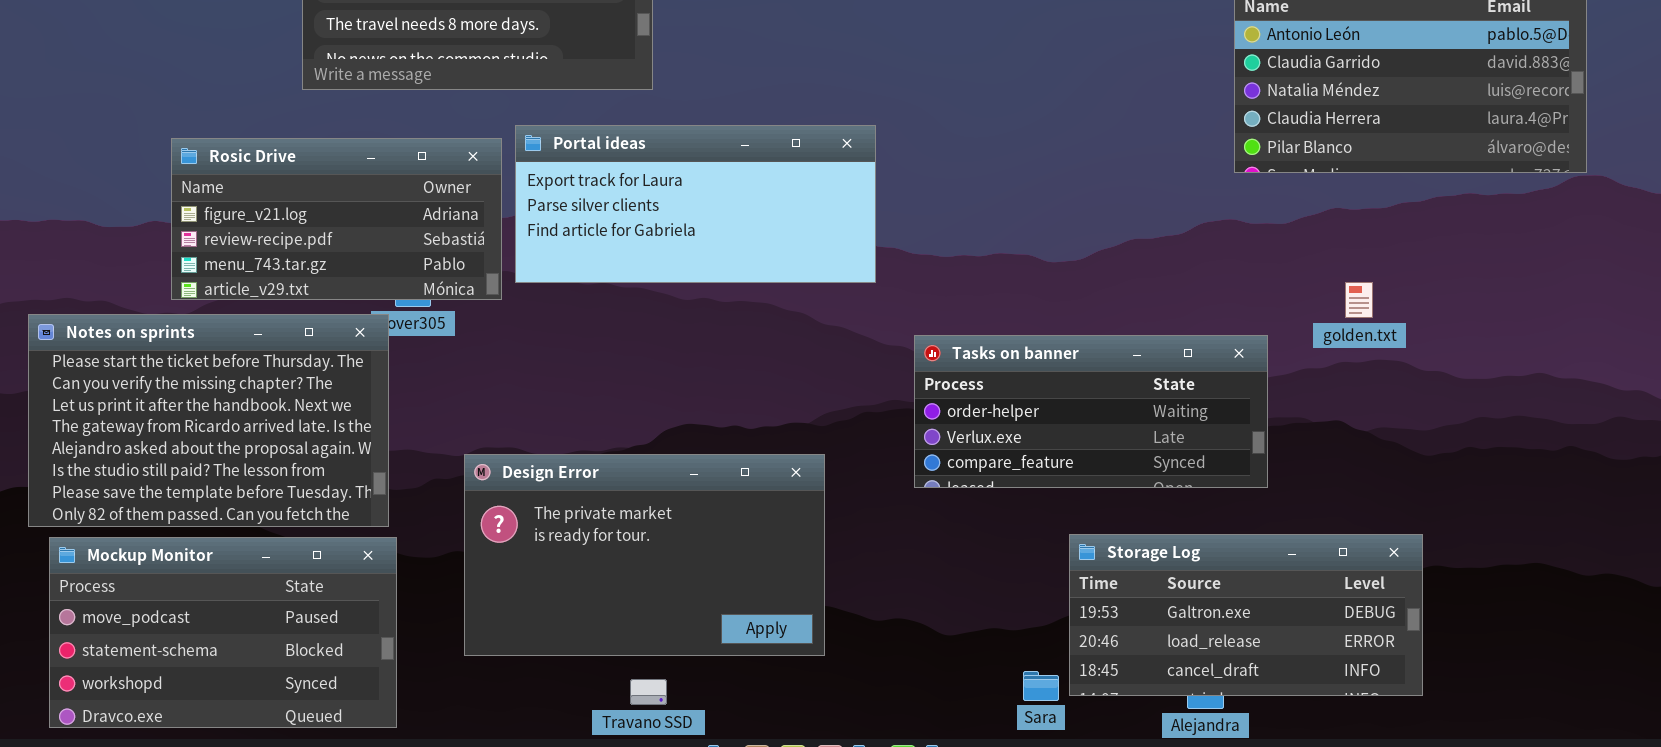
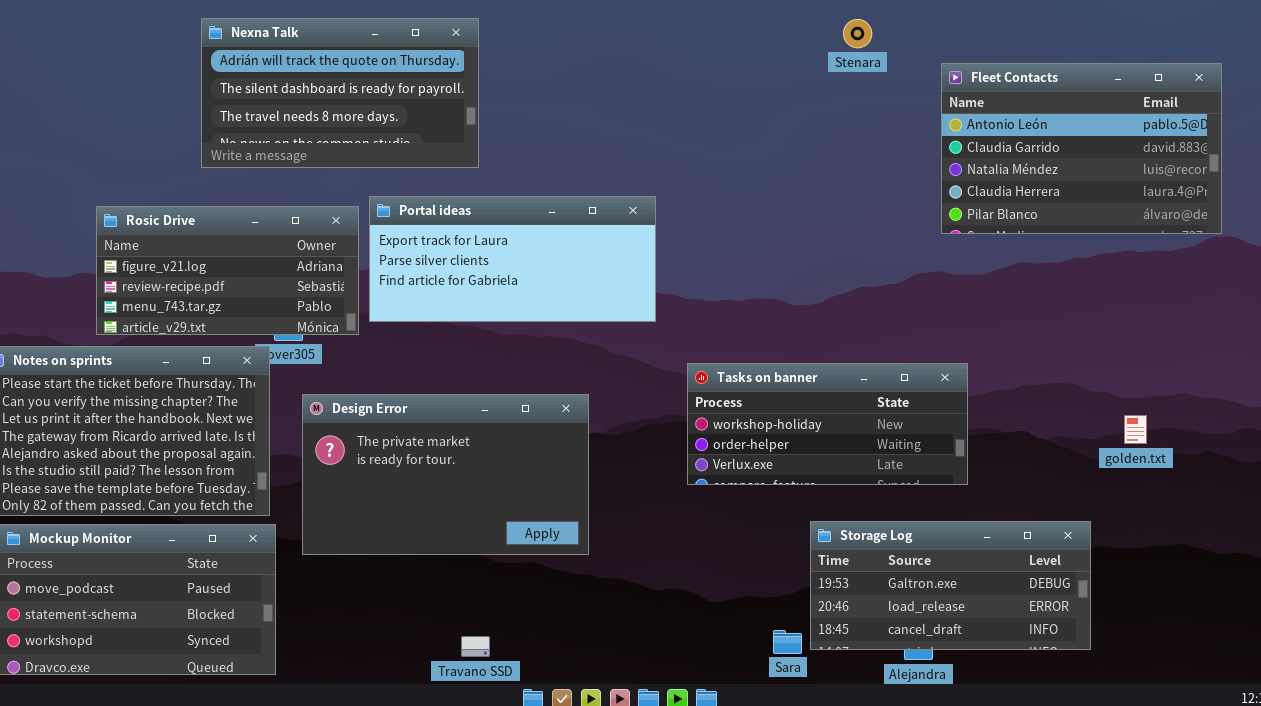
golden.txt: [1345,282,1373,318] -> [1124,415,1147,444], moved
Tasks on banner: [914,335,1268,488] -> [687,363,968,485], scrolled up 1 row
Design Error: [464,454,825,656] -> [302,394,589,555], moved

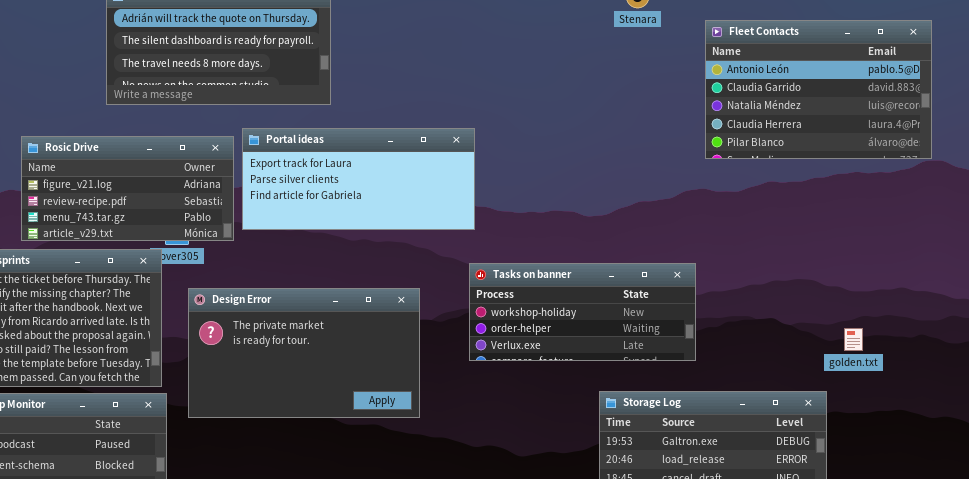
Tasks on banner: [687,363,968,485] -> [469,263,696,361], moved
golden.txt: [1124,415,1147,444] -> [844,328,863,351], moved

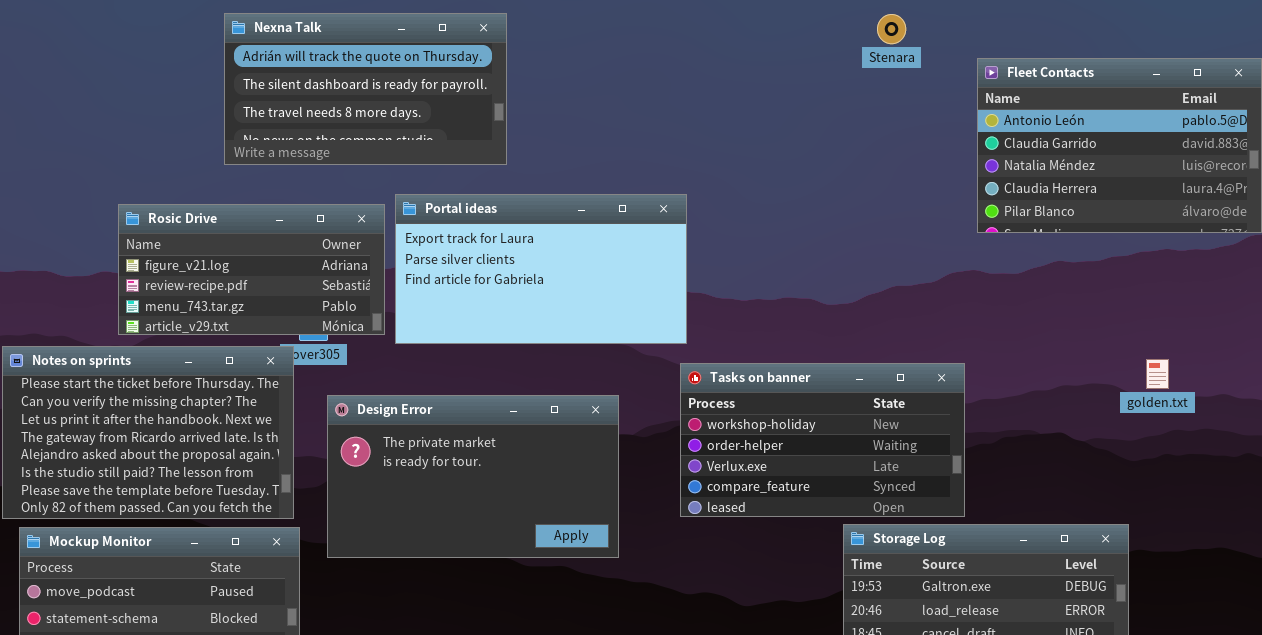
Portal ideas: [242,128,475,230] -> [395,194,687,344], resized
Tasks on banner: [469,263,696,361] -> [680,363,965,517], resized
golden.txt: [844,328,863,351] -> [1146,359,1169,389], moved

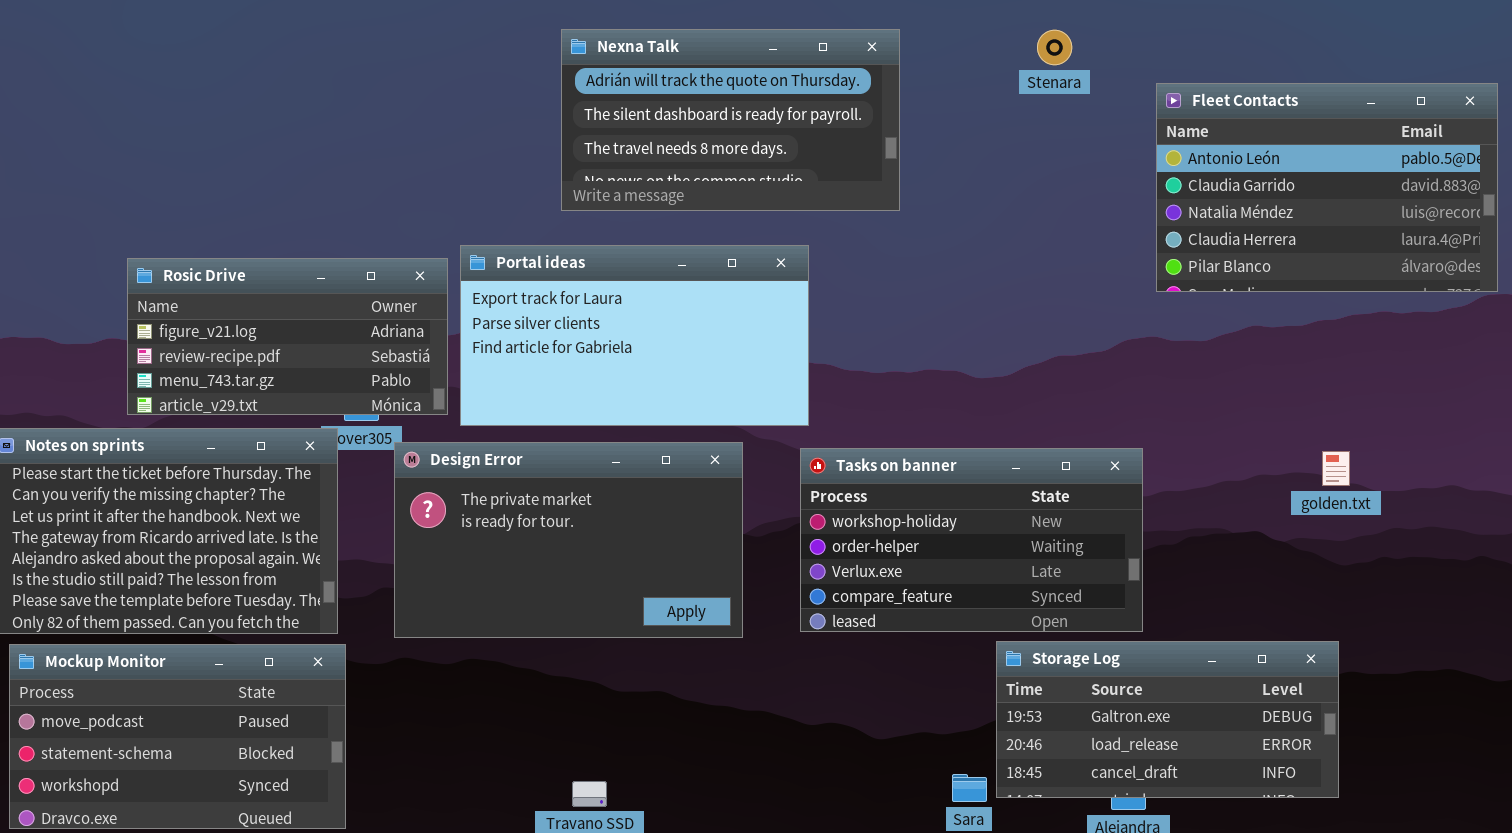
Nexna Talk: [224,13,507,165] -> [561,29,900,211], moved
golden.txt: [1146,359,1169,389] -> [1322,451,1350,486], moved
Design Error: [327,395,619,558] -> [394,442,743,638], moved

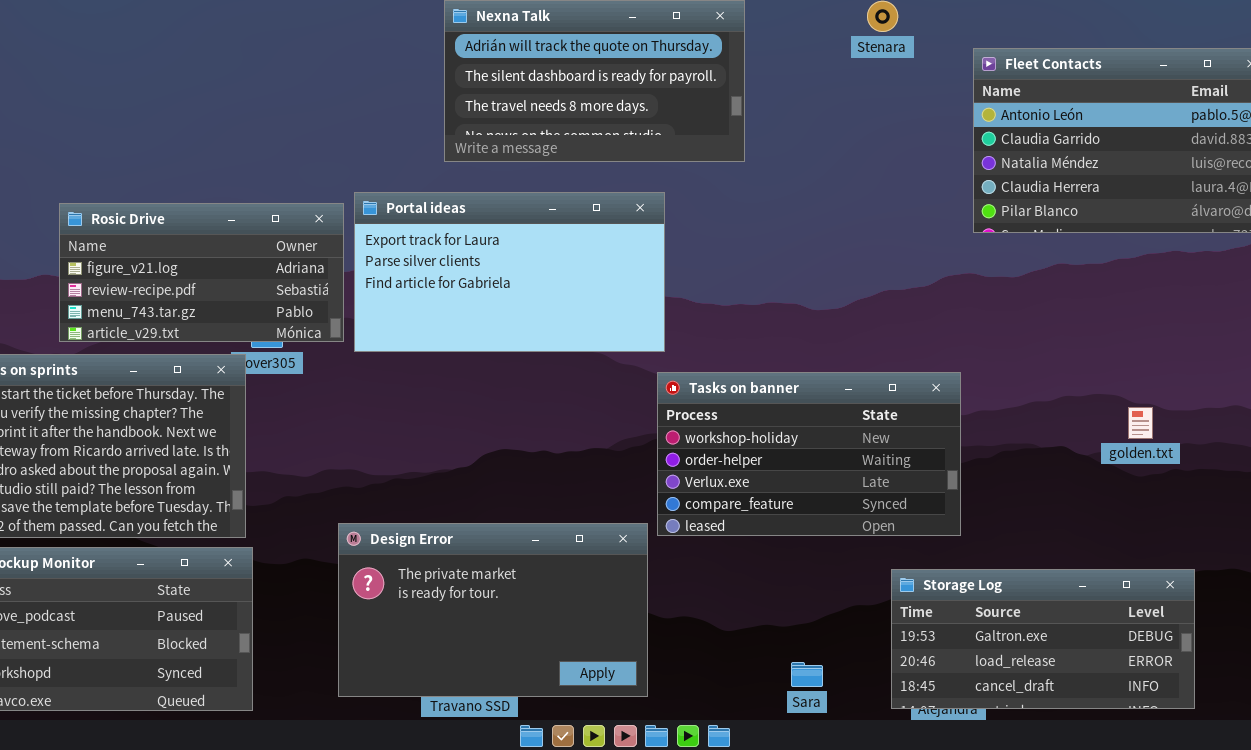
Design Error: [394,442,743,638] -> [338,523,648,697], moved
golden.txt: [1322,451,1350,486] -> [1128,407,1153,439], moved
Storage Log: [996,641,1339,798] -> [891,569,1195,709], moved

